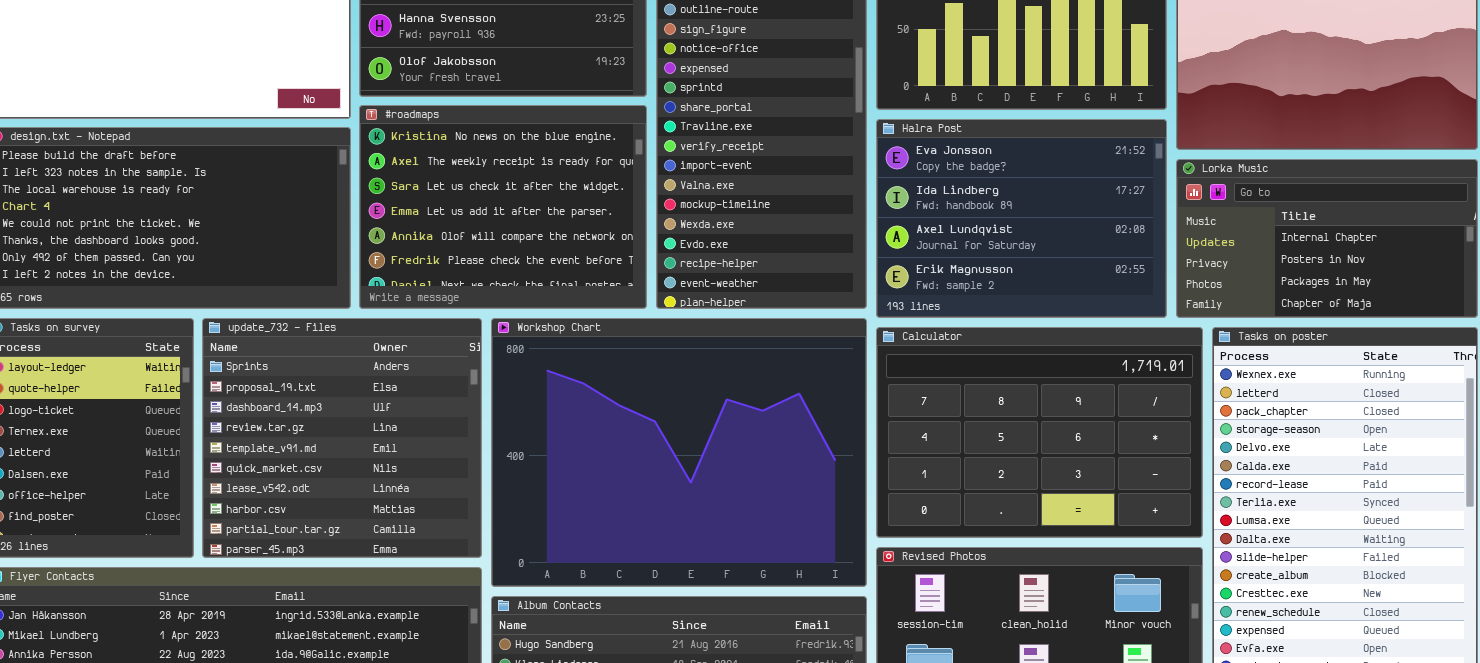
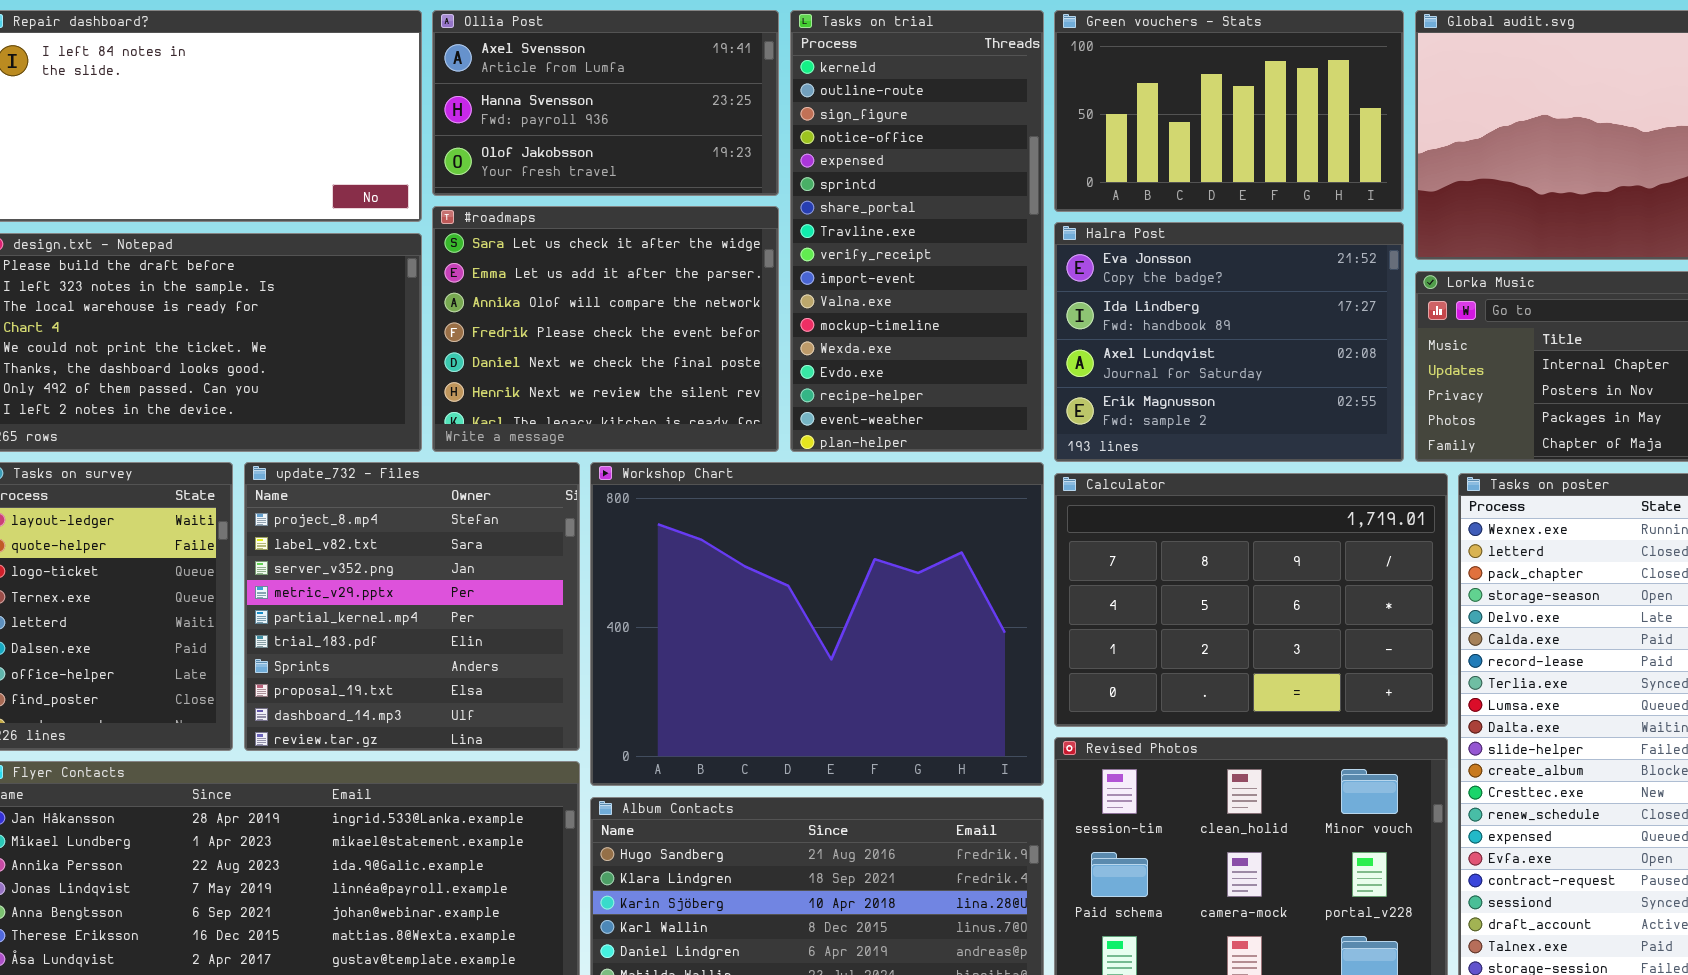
#roadmaps: [359,105,647,309] -> [432,206,779,452], scrolled down 2 rows
update_732 - Files: [202,318,482,558] -> [244,462,580,751], scrolled up 6 rows

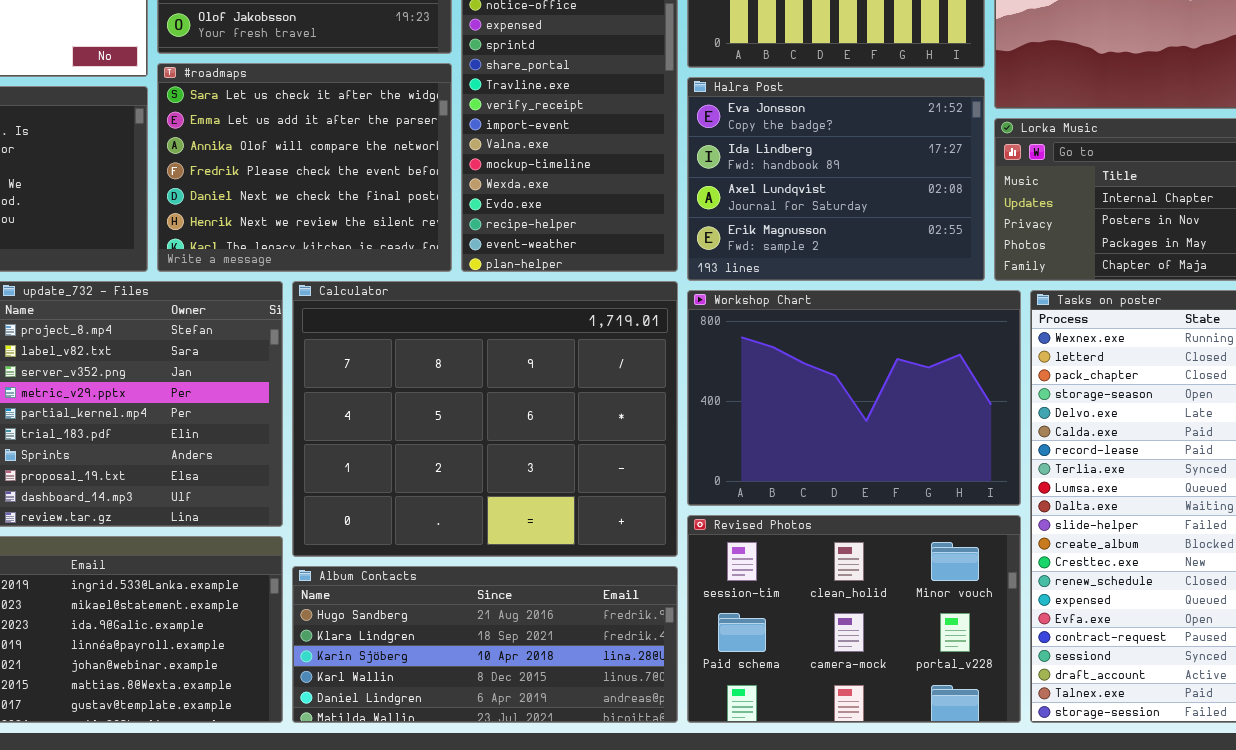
Workshop Chart: [590,462,1044,786] -> [687,290,1021,506], moved, resized
Calculator: [1054,473,1448,727] -> [292,281,678,557], moved, resized

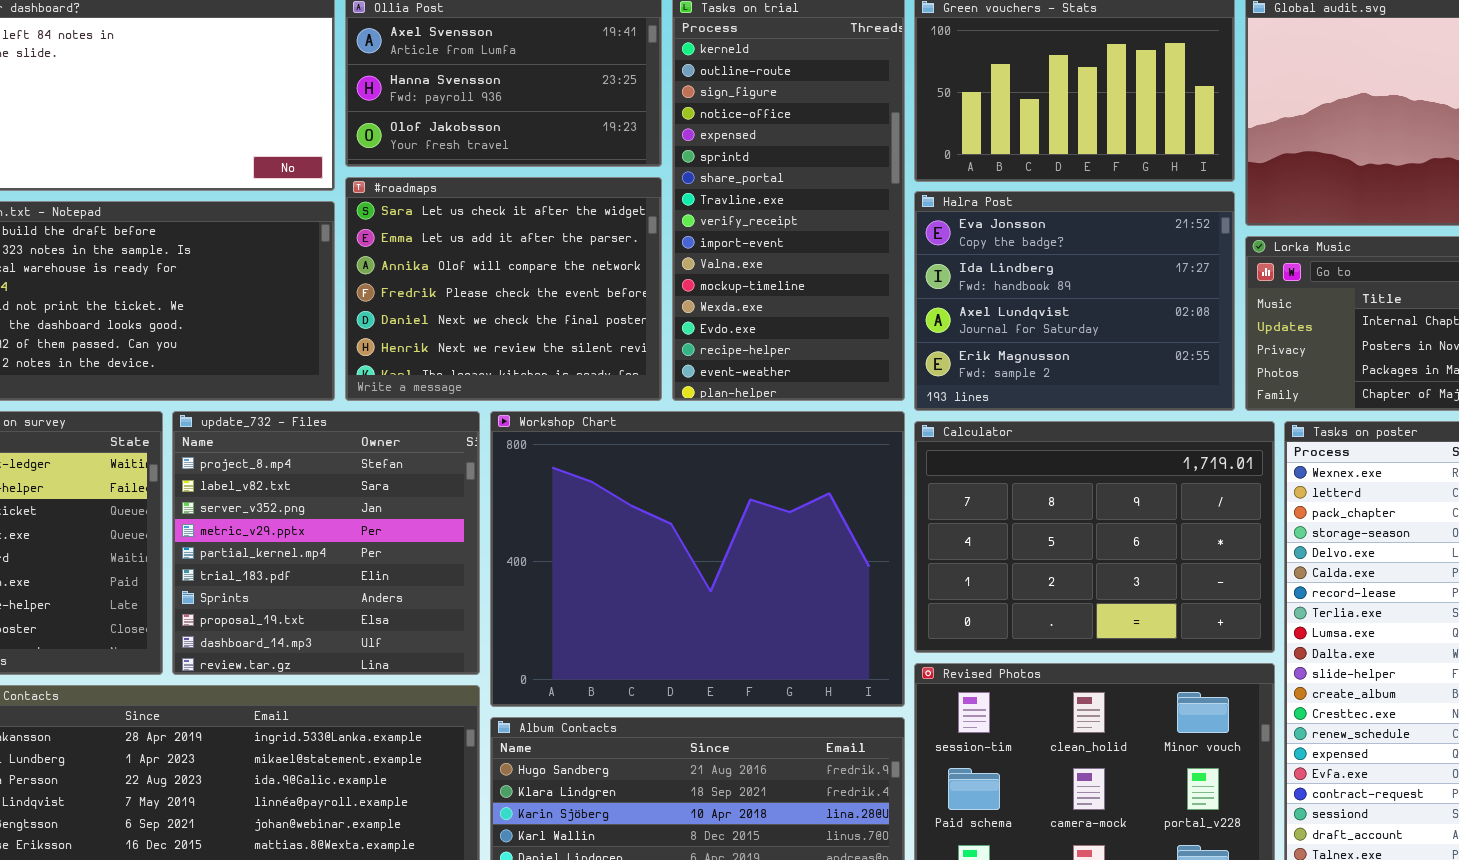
Calculator: [292,281,678,557] -> [914,421,1275,653], moved, resized
Workshop Chart: [687,290,1021,506] -> [490,411,905,707], moved, resized

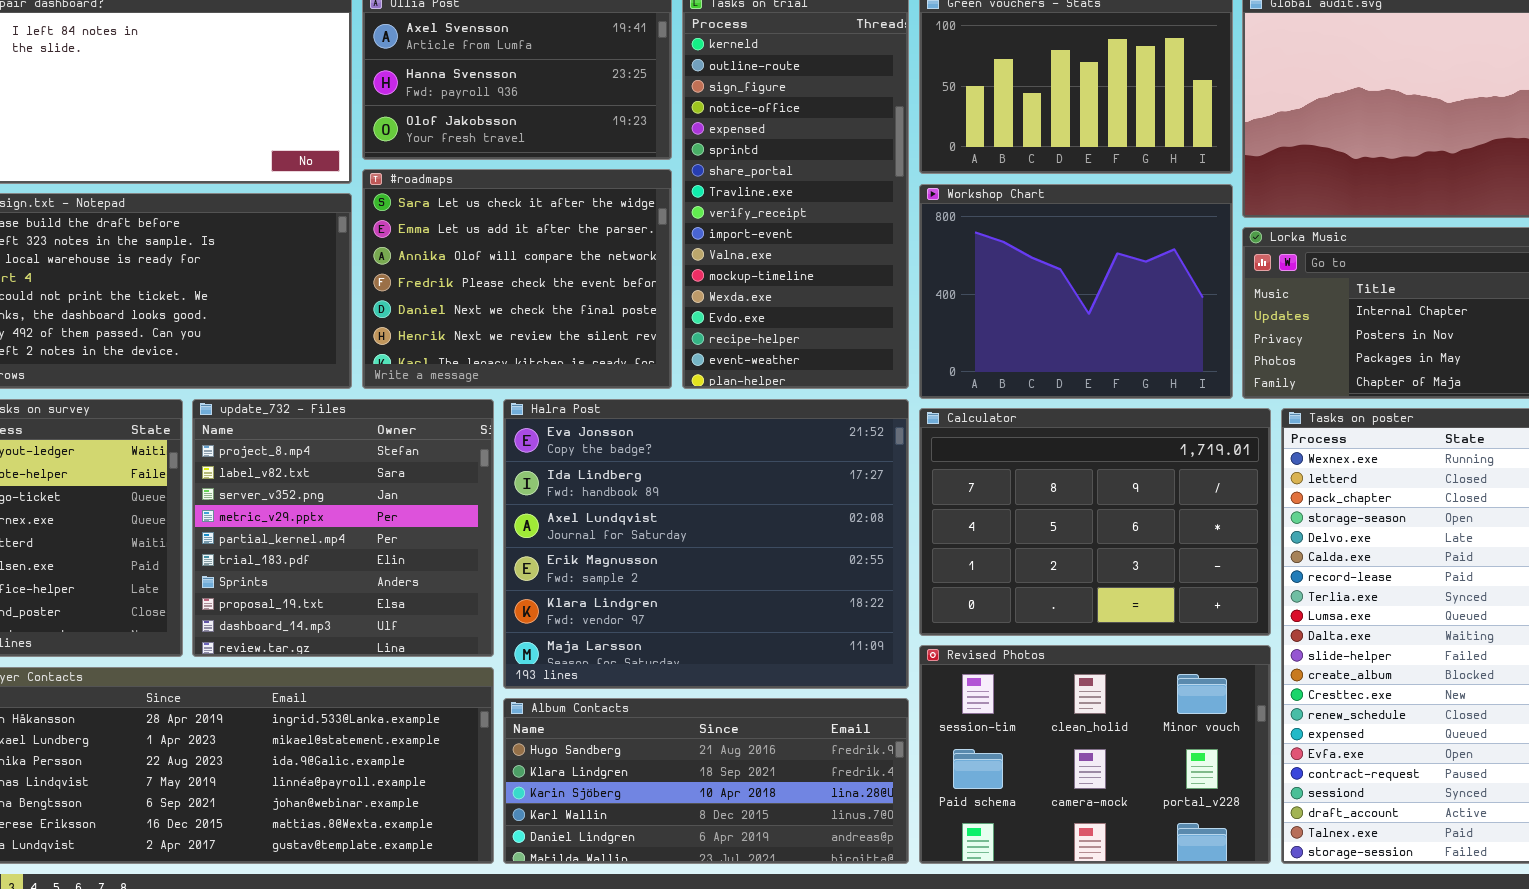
Halra Post: [914,191,1235,411] -> [503,399,909,689], moved, resized
Workshop Chart: [490,411,905,707] -> [919,184,1233,399], moved, resized

